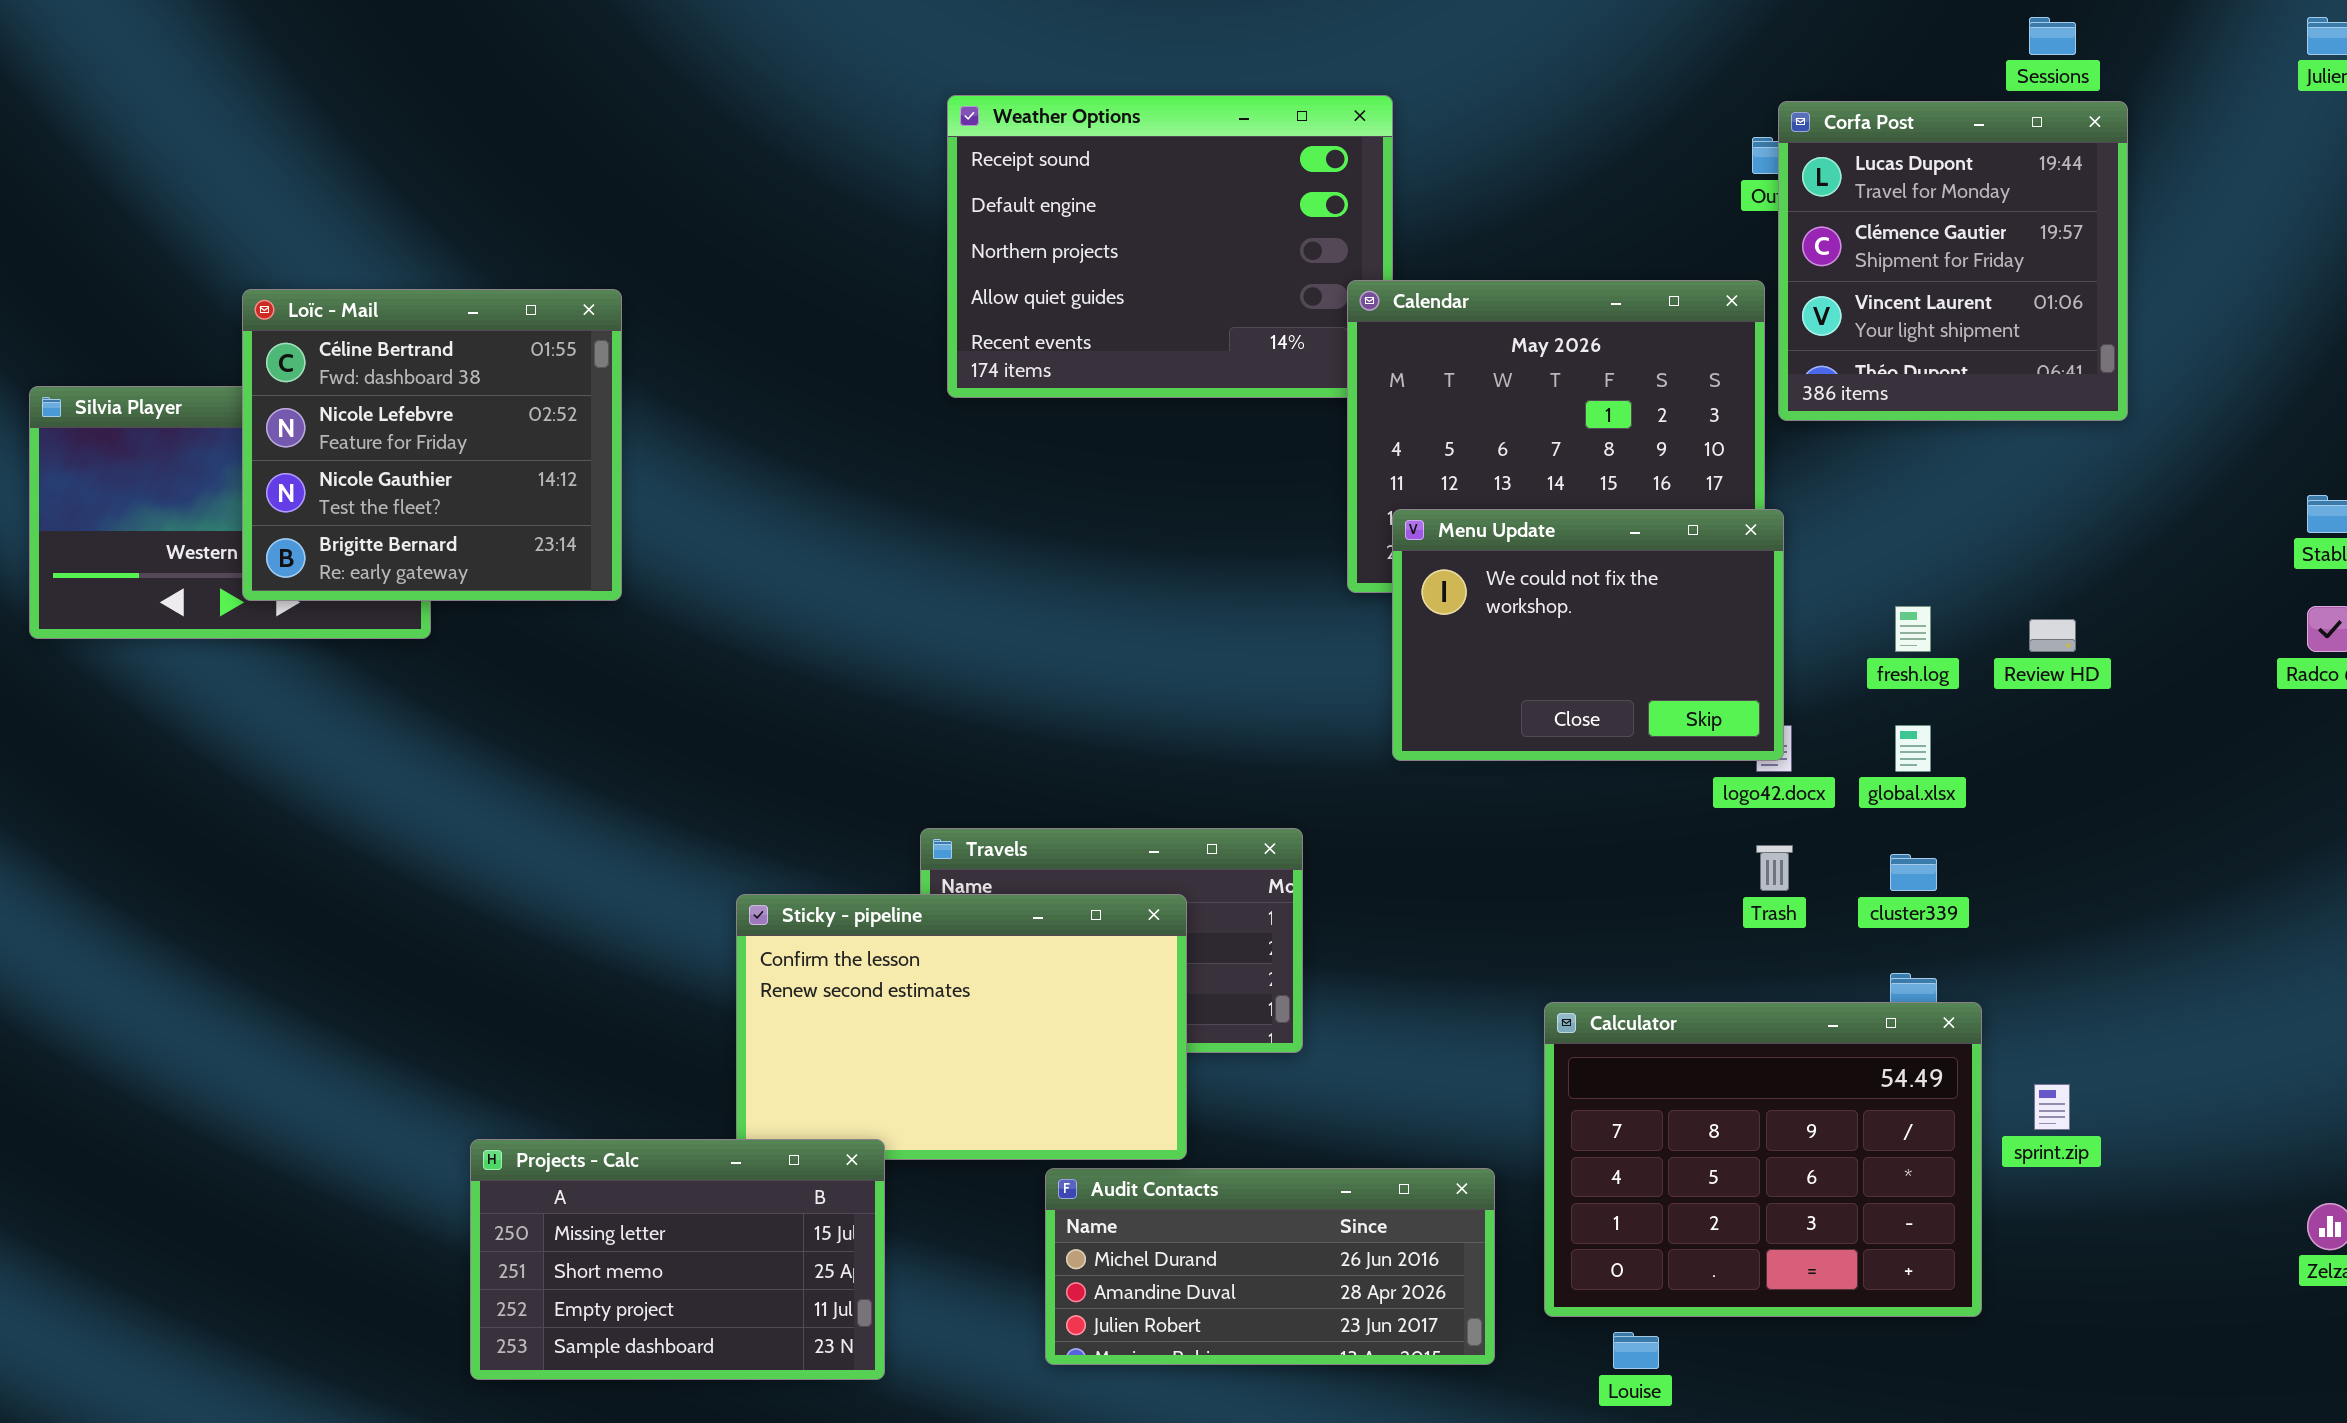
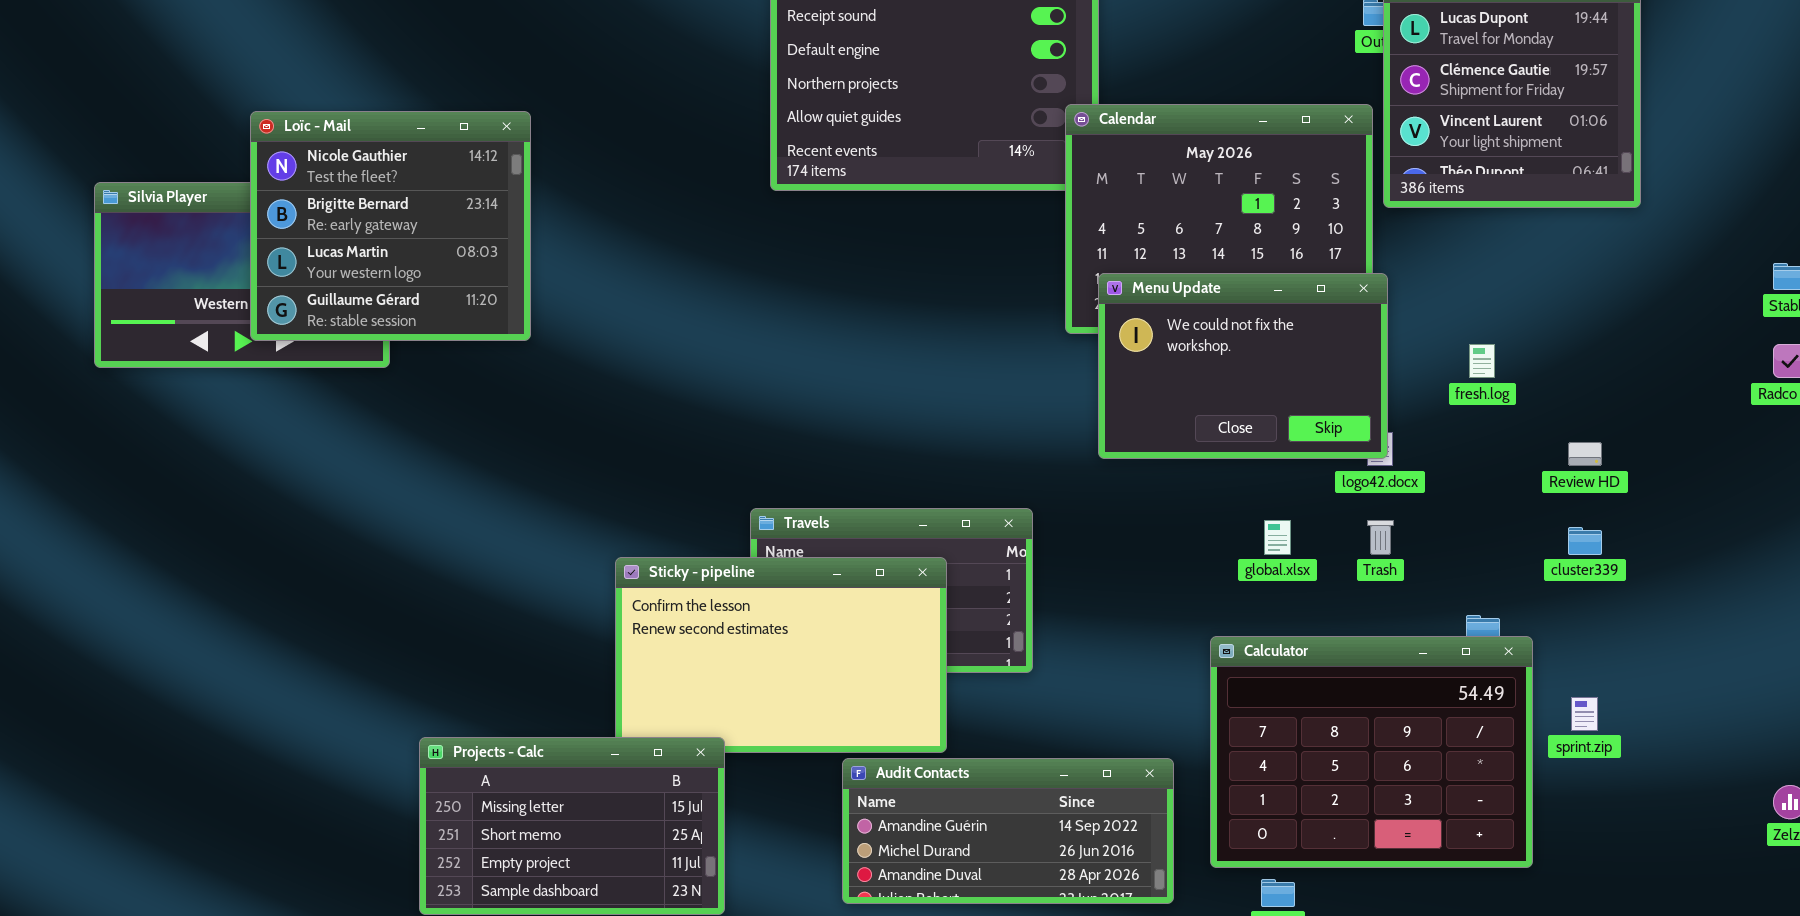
Loïc - Mail: [242,289,622,601] -> [250,111,531,341], scrolled down 2 rows
Review HD: [2029,619,2076,652] -> [1568,442,1602,466], moved
global.xlsx: [1895,725,1931,772] -> [1264,520,1291,555], moved
cluster339: [1890,854,1937,891] -> [1568,527,1602,555], moved
Audit Contacts: [1045,1168,1495,1365] -> [842,758,1174,904], scrolled up 1 row

